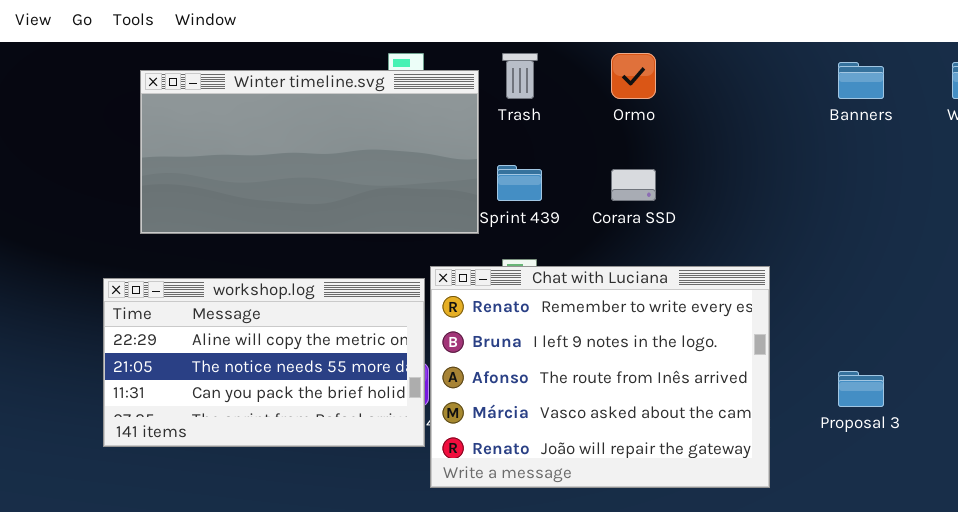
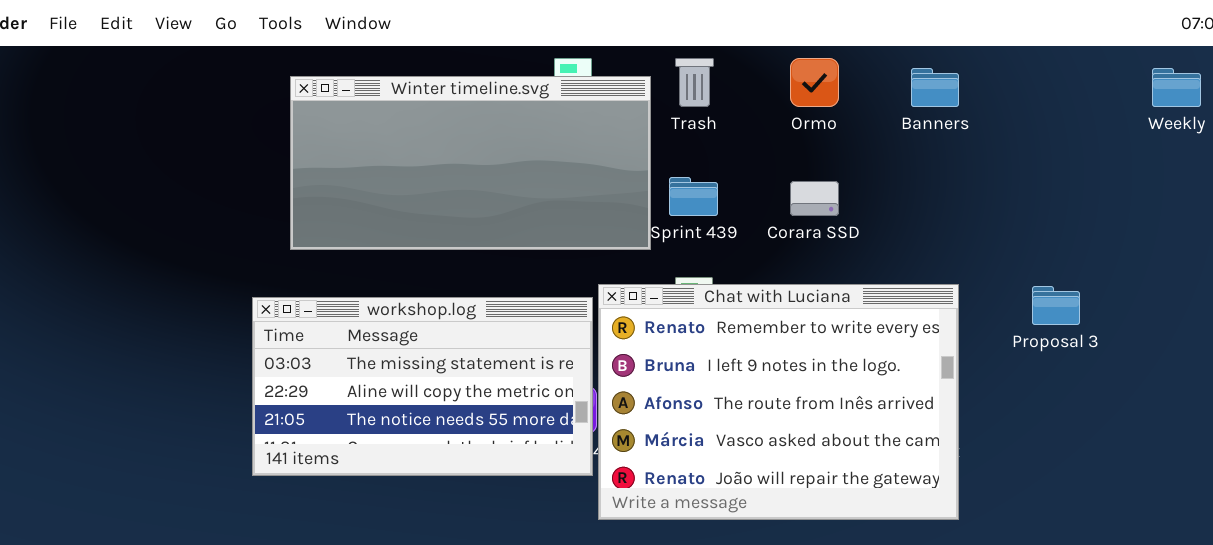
Banners: [838,62,884,99] -> [911,68,959,107], moved
workshop.log: [103,278,425,447] -> [252,297,593,476], scrolled up 1 row
Proposal 3: [838,371,884,407] -> [1032,286,1080,325], moved

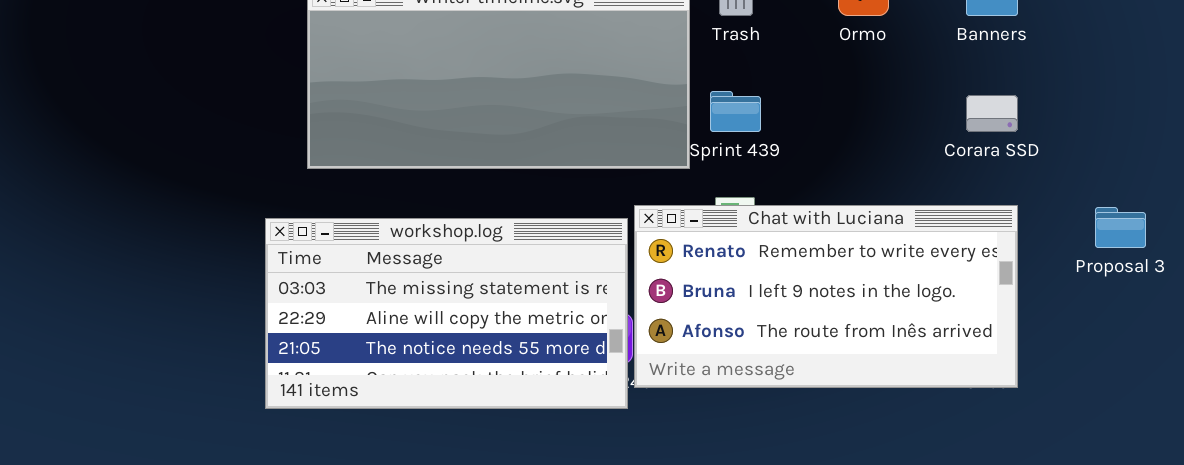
Corara SSD: [790,181,839,216] -> [966,95,1018,132], moved
Chat with Luciana: [598,284,959,520] -> [634,205,1018,388], resized

